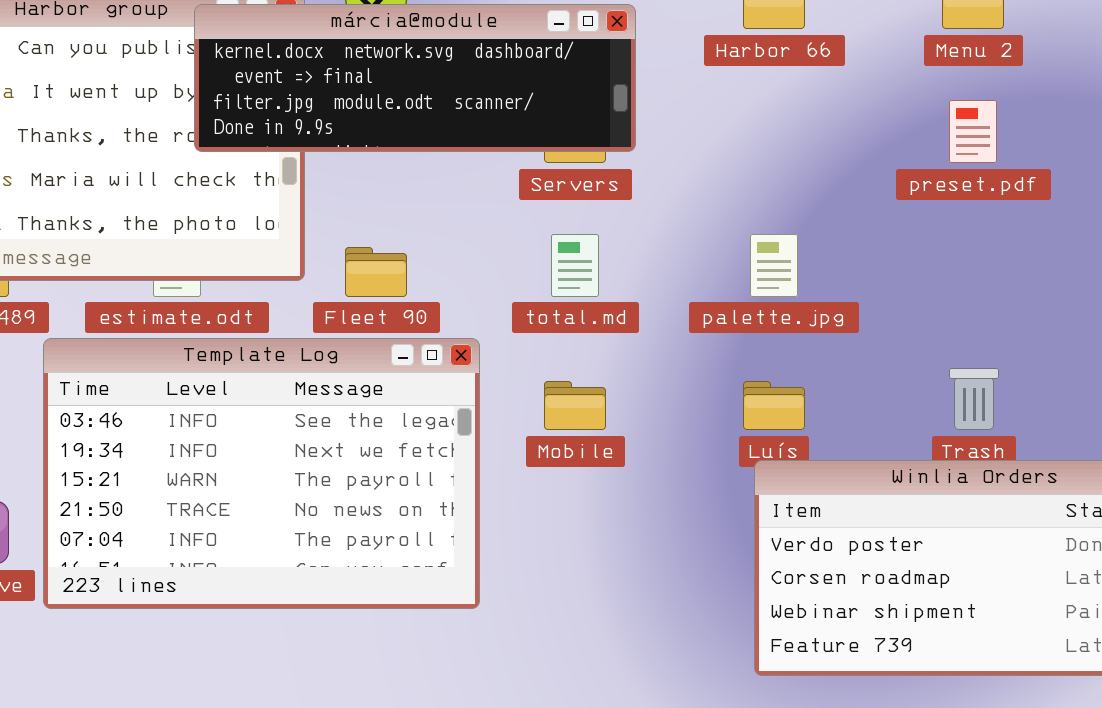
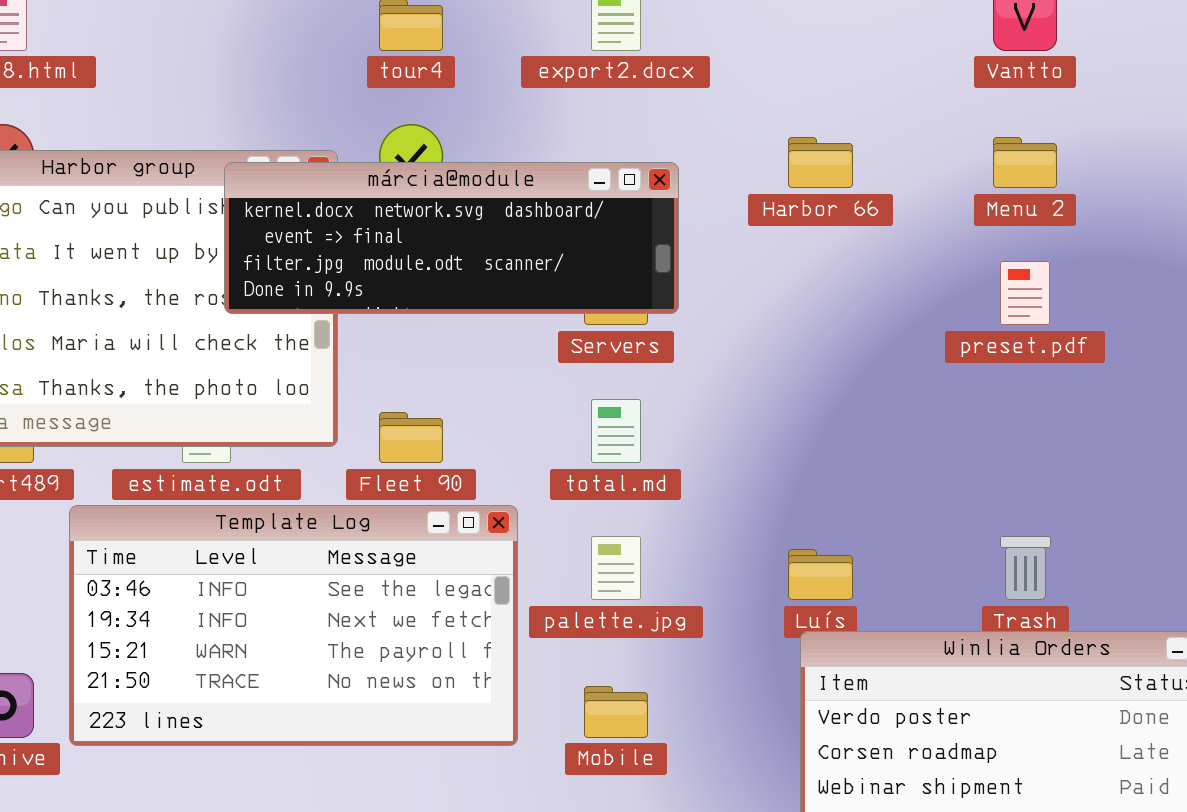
palette.jpg: [750,234,798,297] -> [591,536,641,600], moved
Template Log: [43,338,480,609] -> [69,505,518,746], resized
Mobile: [544,381,606,430] -> [584,686,648,738], moved

